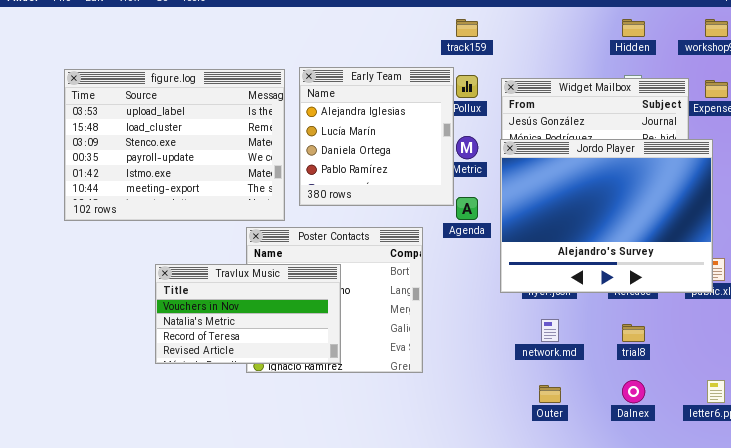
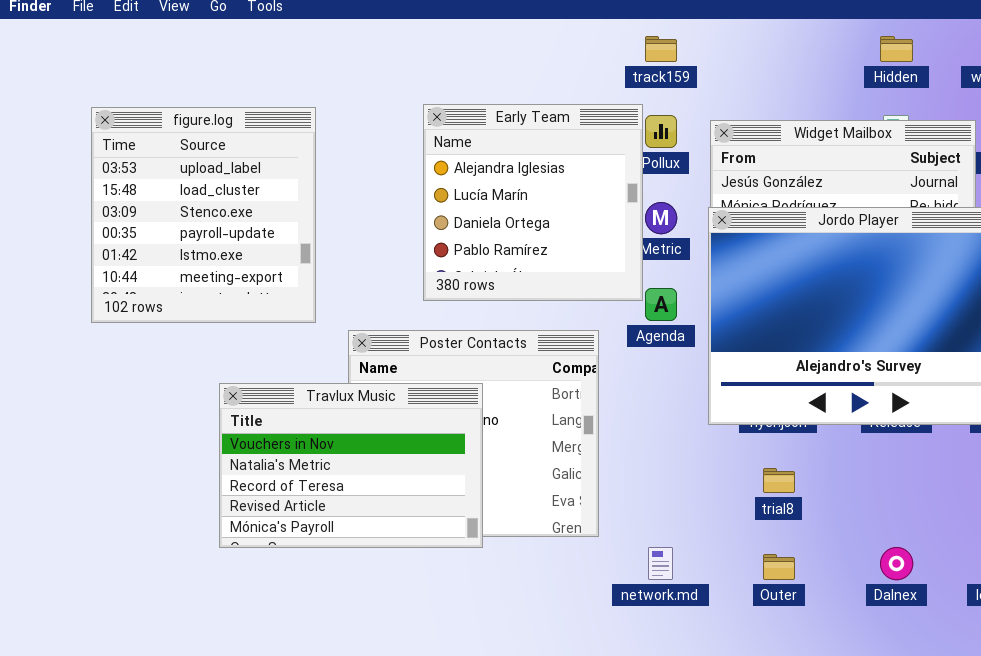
figure.log: [64,69,285,221] -> [91,107,316,323], resized
Travlux Music: [155,264,341,364] -> [219,383,483,548], resized
network.md: [541,319,559,342] -> [648,547,673,580], moved
trial8: [622,324,645,342] -> [763,468,795,493], moved

